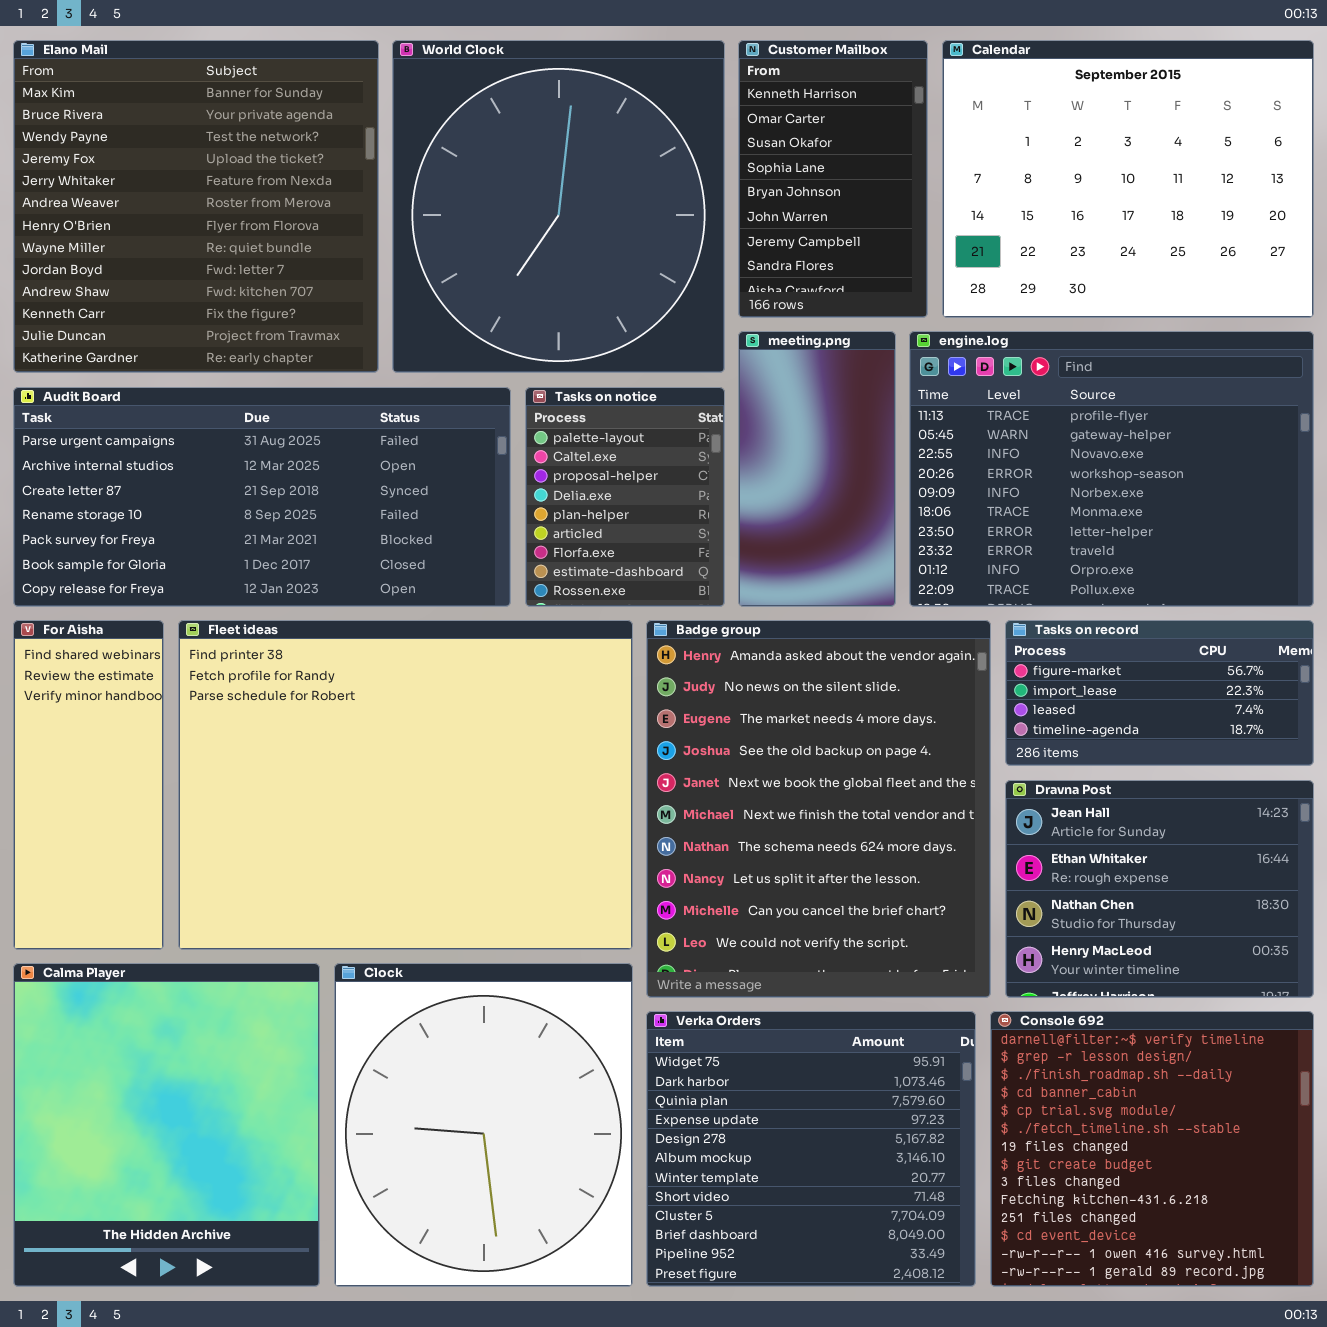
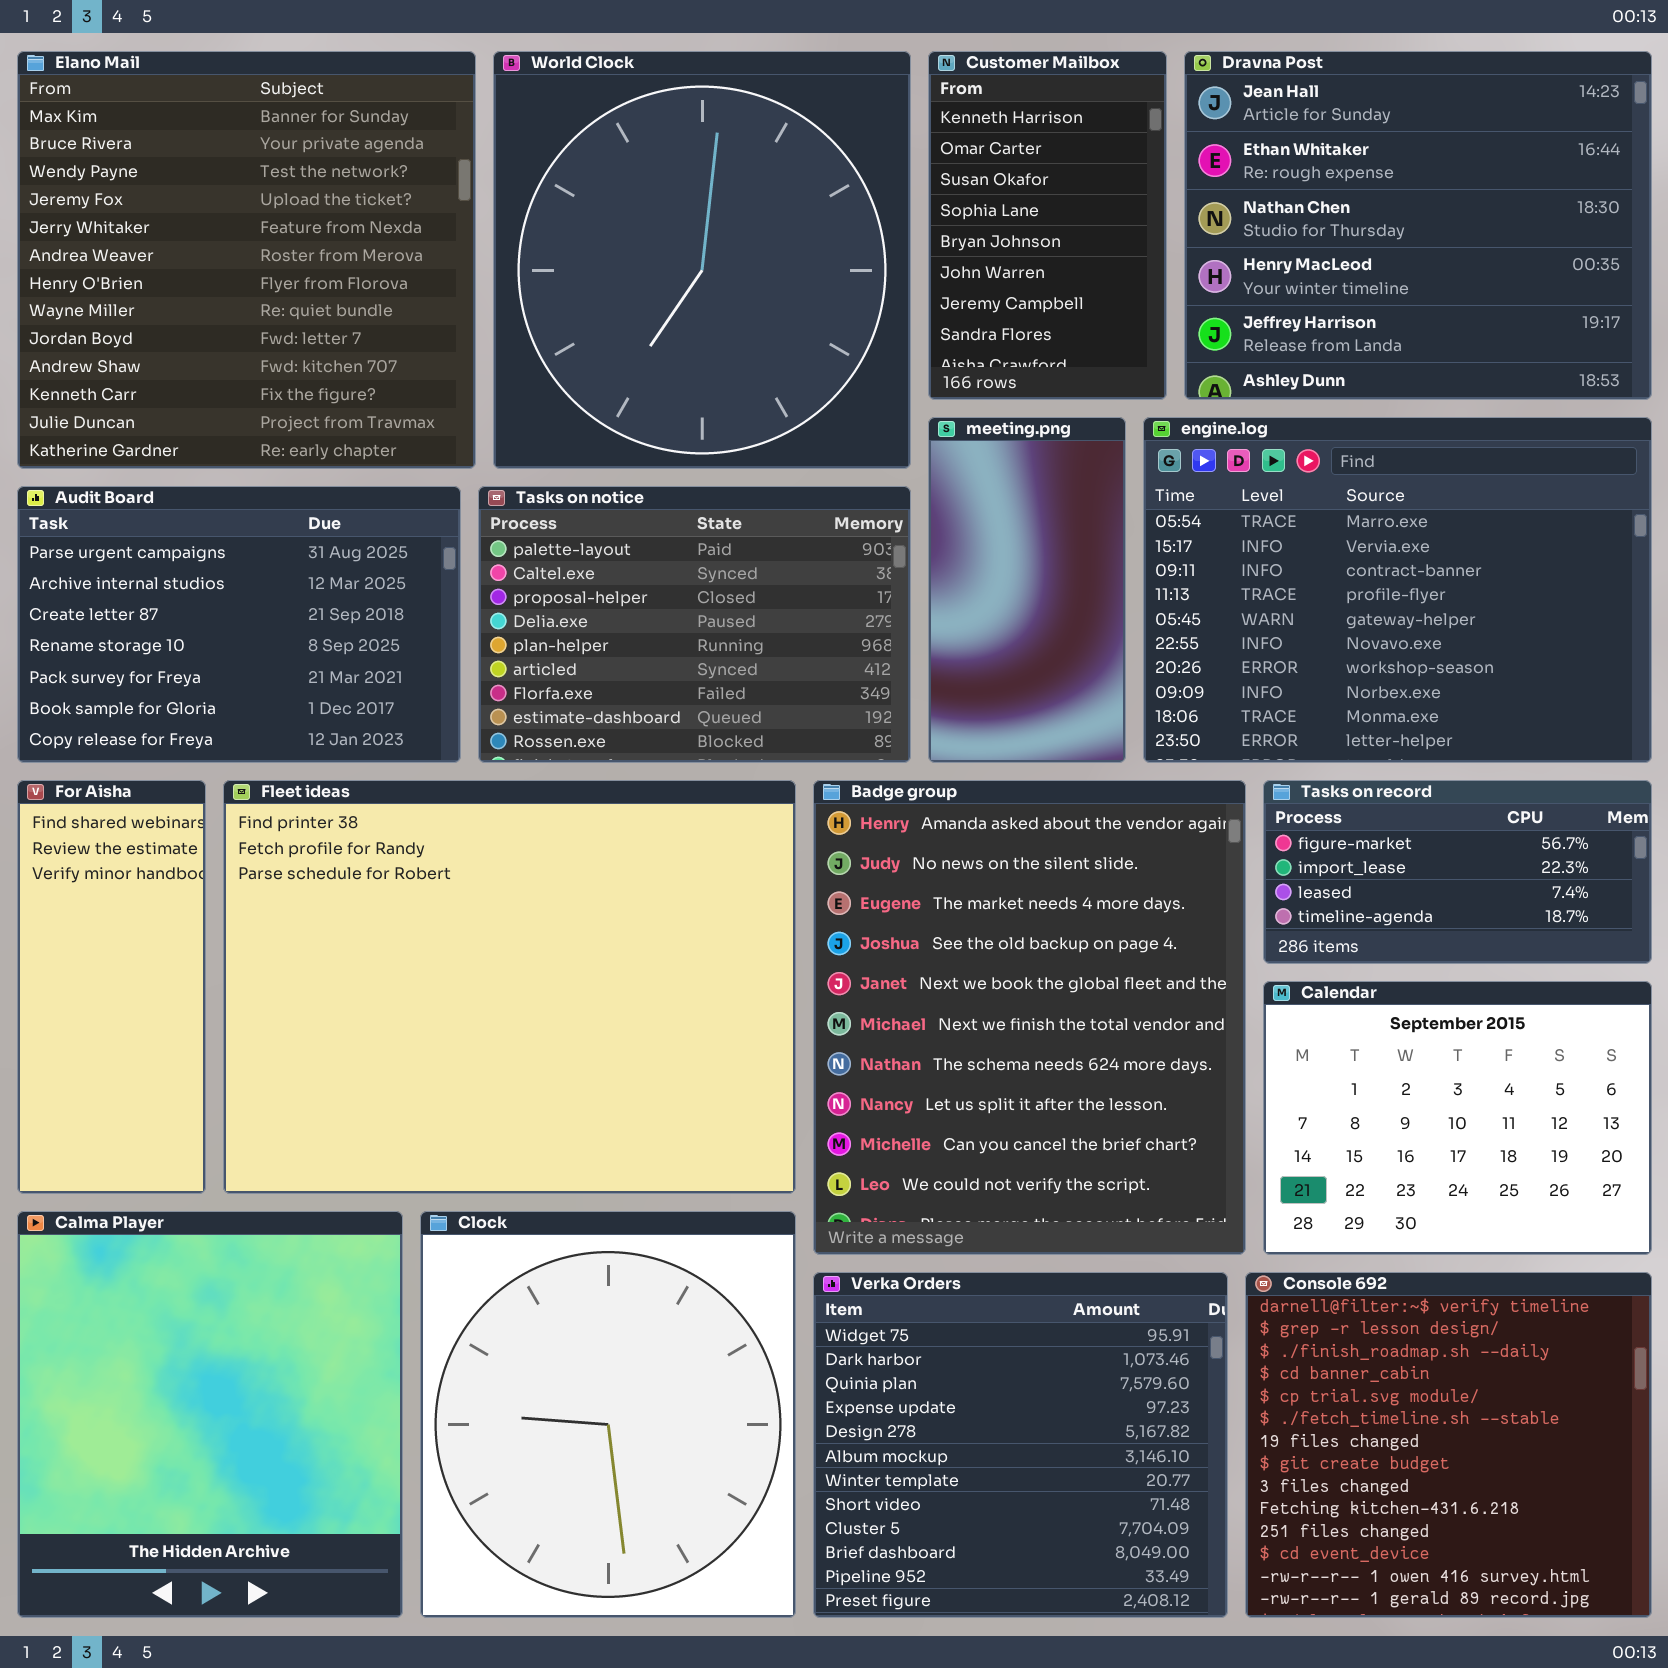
Calendar: [942,40,1314,318] -> [1263,981,1652,1255], moved, resized
engine.log: [909,331,1314,607] -> [1143,417,1652,763], scrolled up 3 rows
Audit Board: [13,387,511,607] -> [17,486,461,763], resized
Tasks on notice: [525,387,725,607] -> [478,486,911,763], resized
Dravna Post: [1005,780,1314,998] -> [1184,51,1652,400], moved, resized

